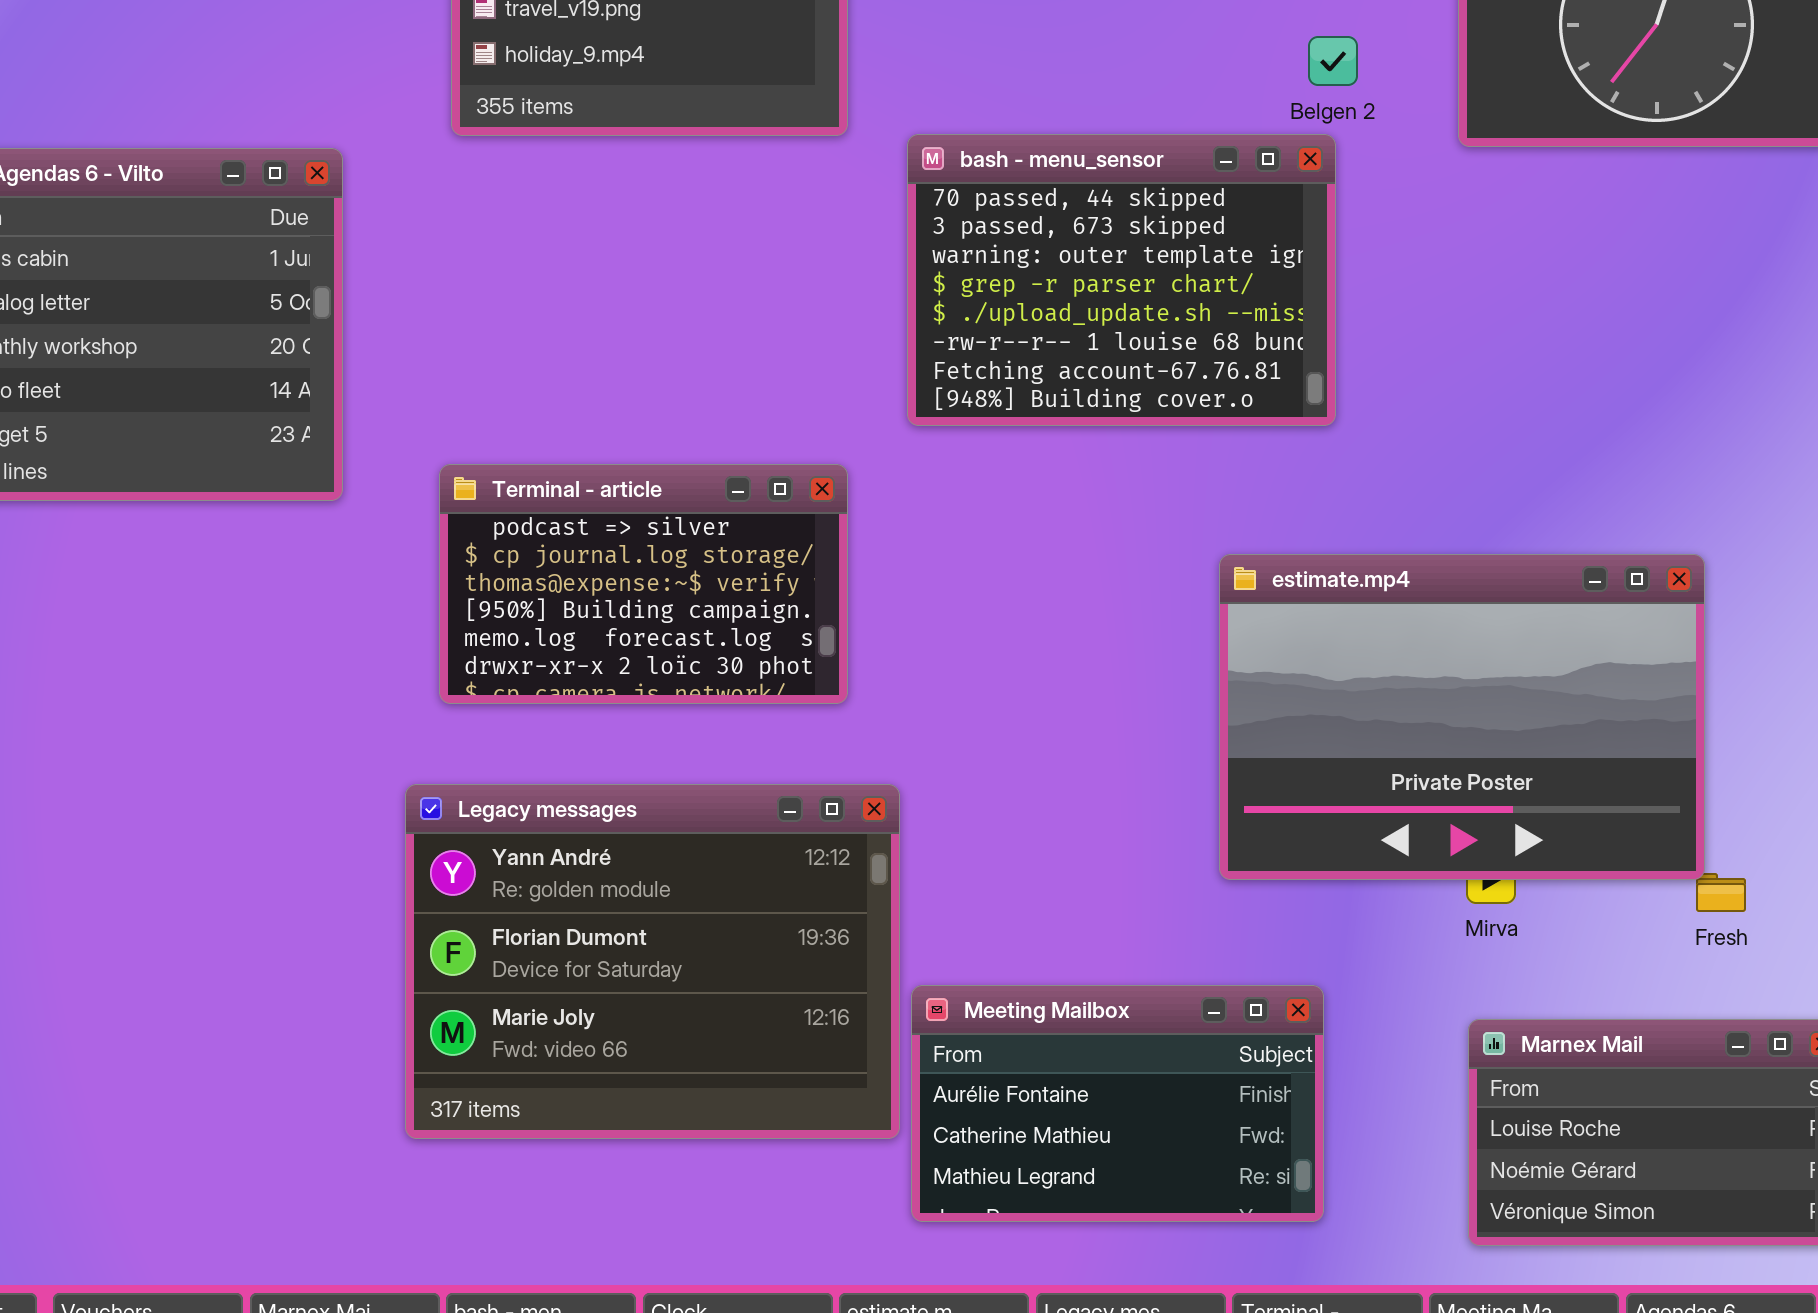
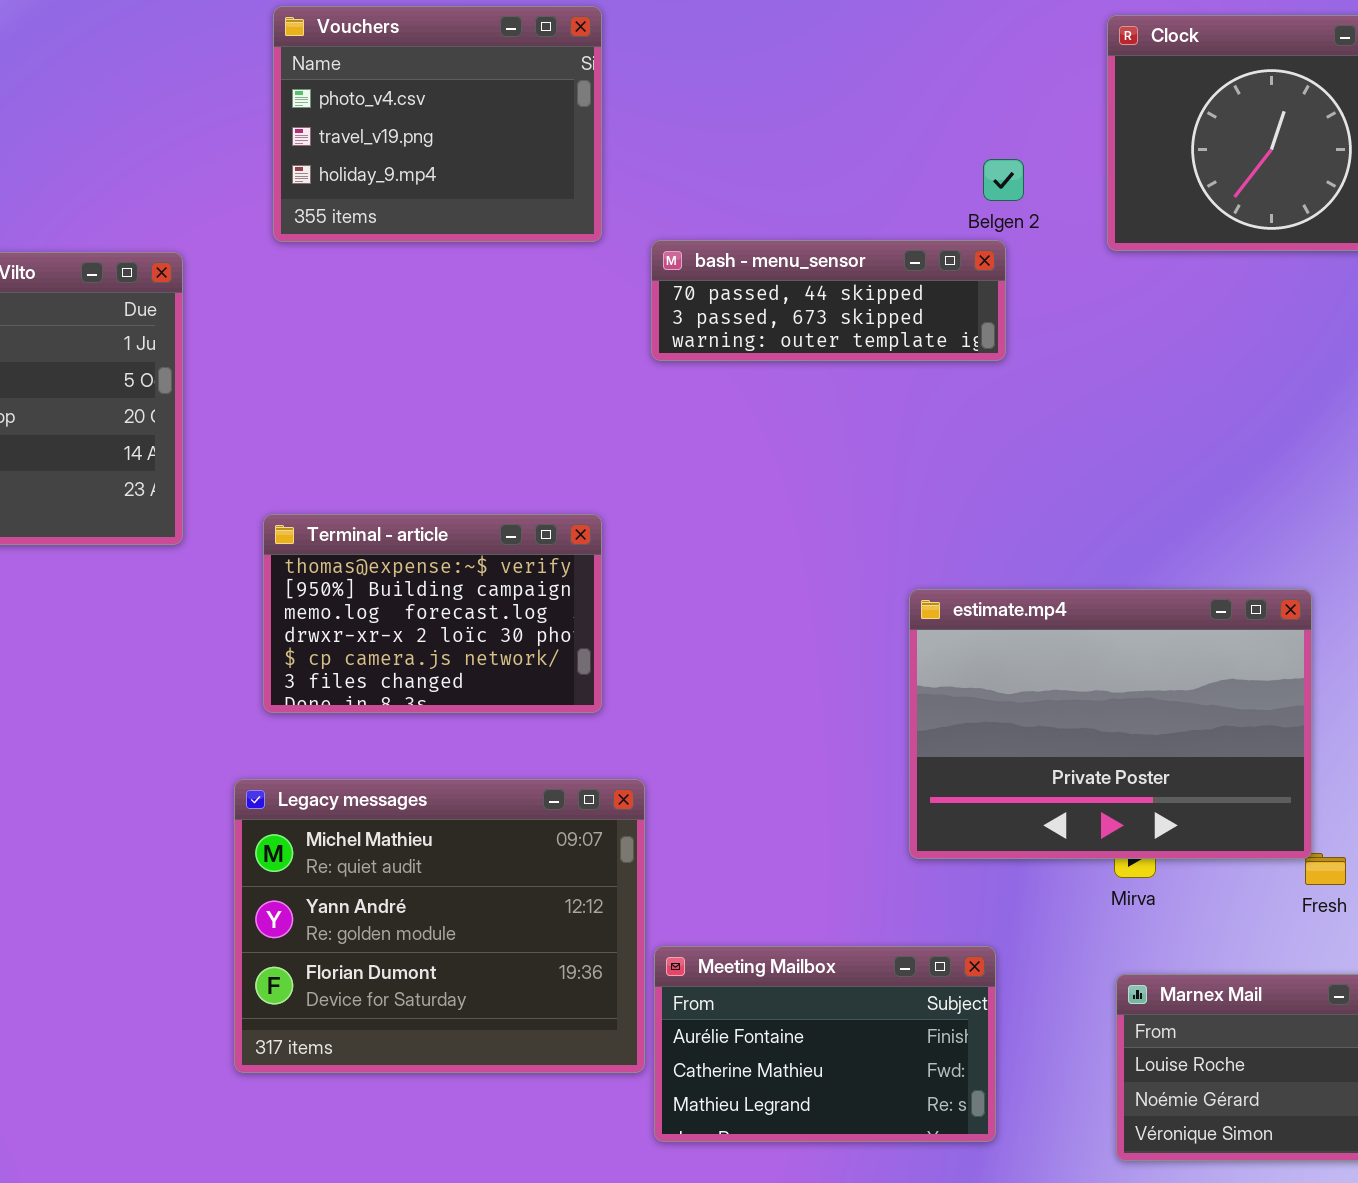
bash - menu_sensor: [907,134,1336,426] -> [651,240,1006,361], resized
Terminal - article: [439,464,848,704] -> [263,514,602,713], scrolled down 2 rows
Legacy messages: [405,784,900,1139] -> [234,779,645,1073], scrolled up 1 row

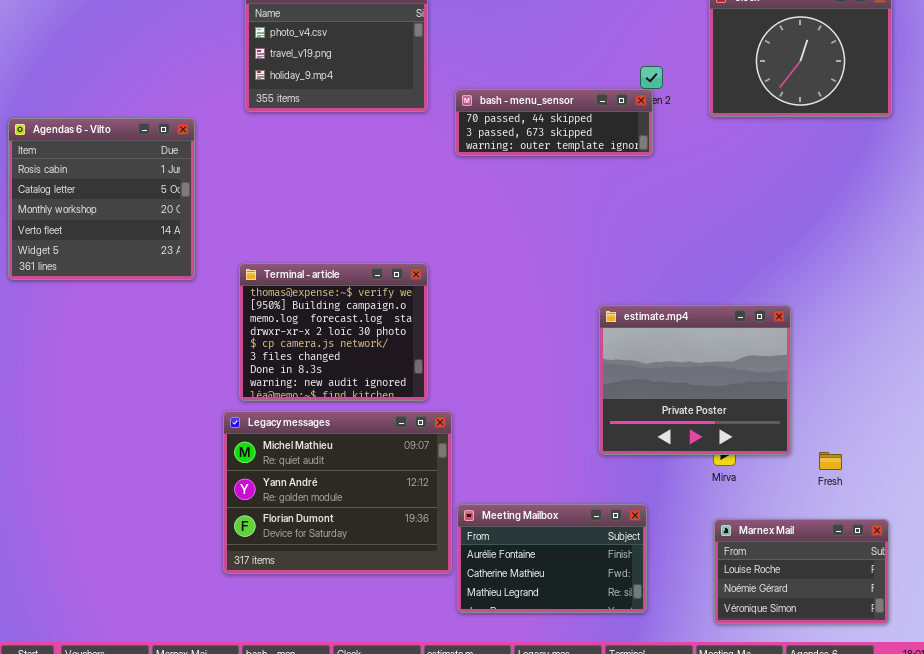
bash - menu_sensor: [651,240,1006,361] -> [455,89,653,156], moved
Terminal - article: [263,514,602,713] -> [239,263,428,401], resized
estimate.mp4: [909,589,1312,859] -> [599,305,791,455], resized

